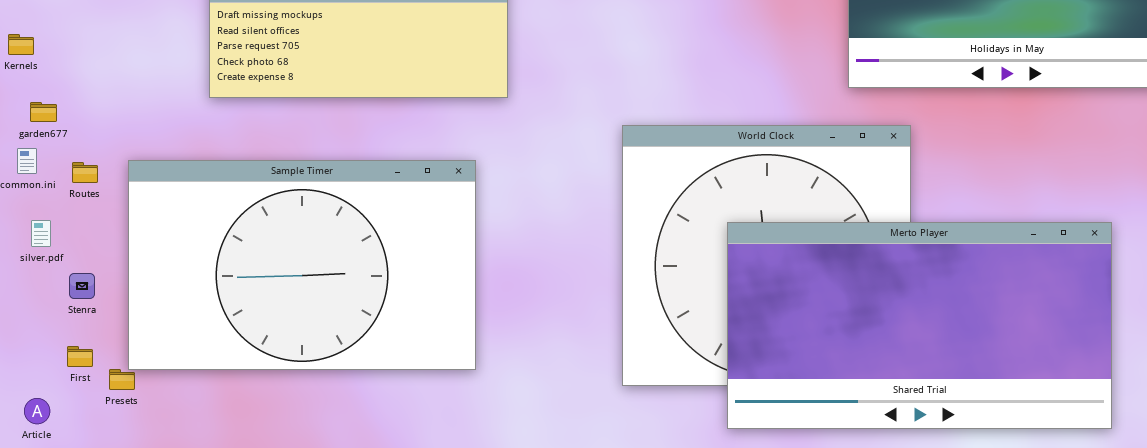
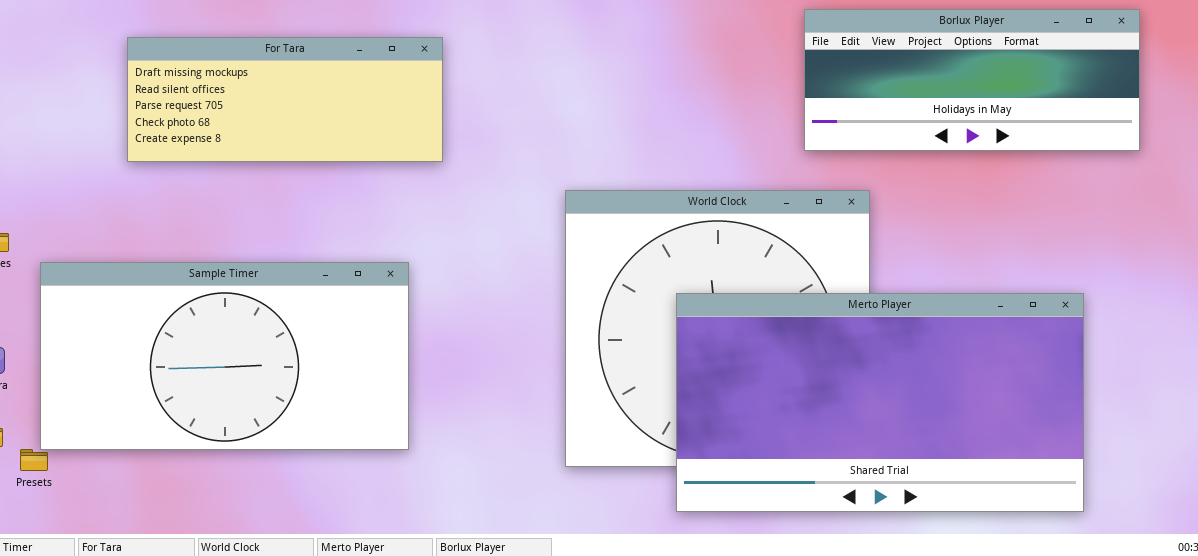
Sample Timer: [128,160,476,370] -> [40,262,409,450], resized

